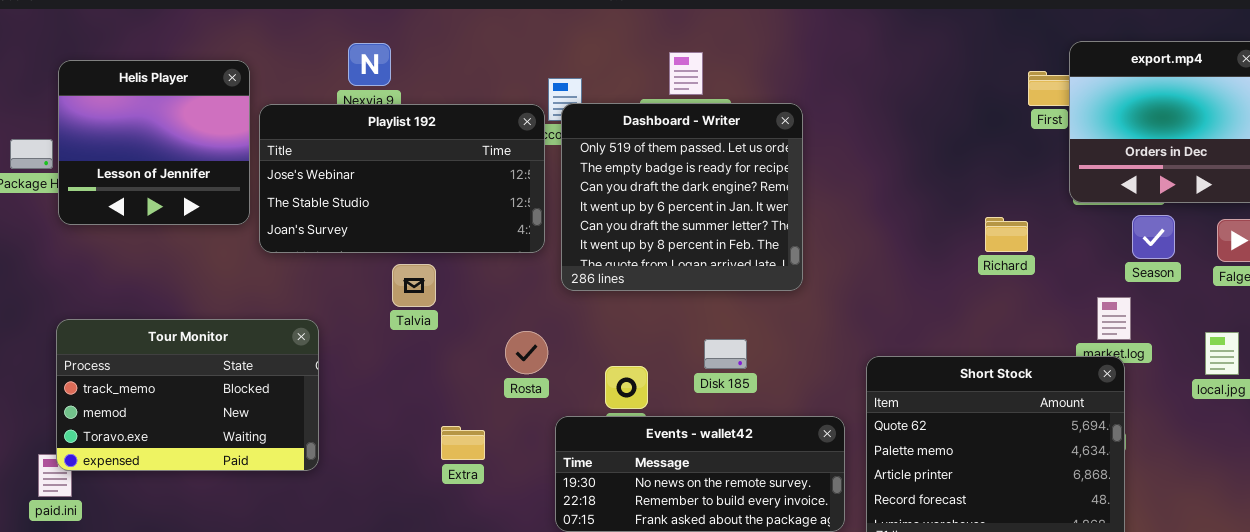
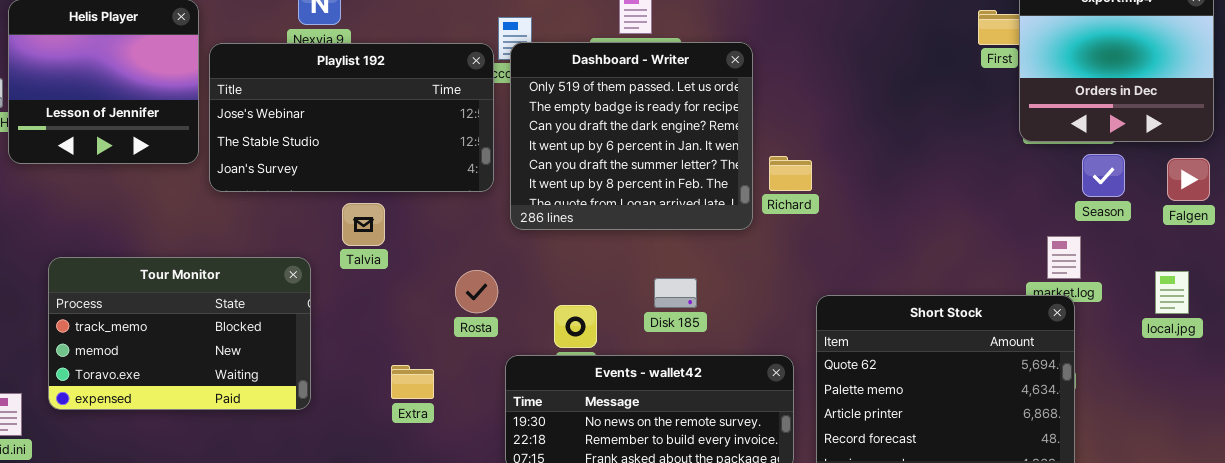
Richard: [985,217,1028,252] -> [769,156,812,191], moved
Tour Monitor: [56,319,319,471] -> [48,257,311,410], moved

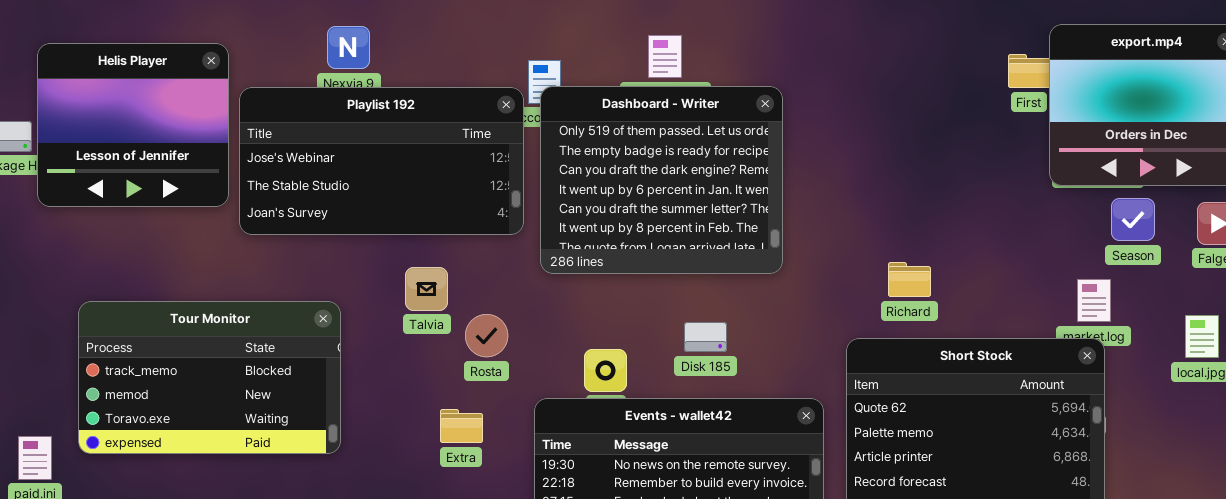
Richard: [769,156,812,191] -> [888,262,931,297], moved
Talvia: [342,203,385,246] -> [405,267,448,311], moved
Rosta: [455,270,498,313] -> [465,314,508,357], moved
Extra: [391,365,434,399] -> [440,409,483,443], moved

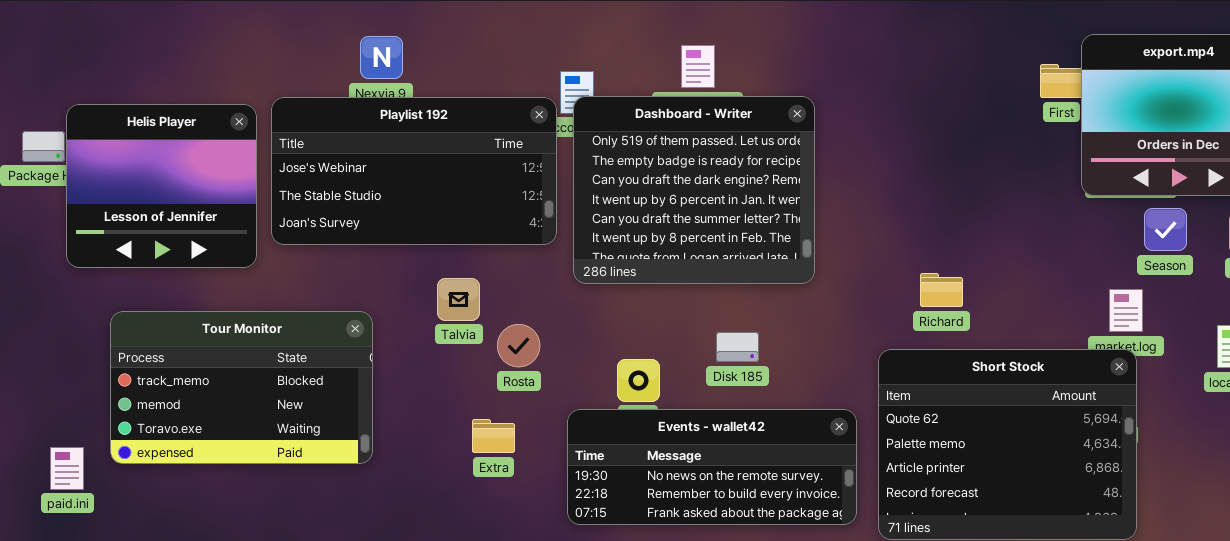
Helis Player: [37,43,229,207] -> [66,104,257,268], moved

